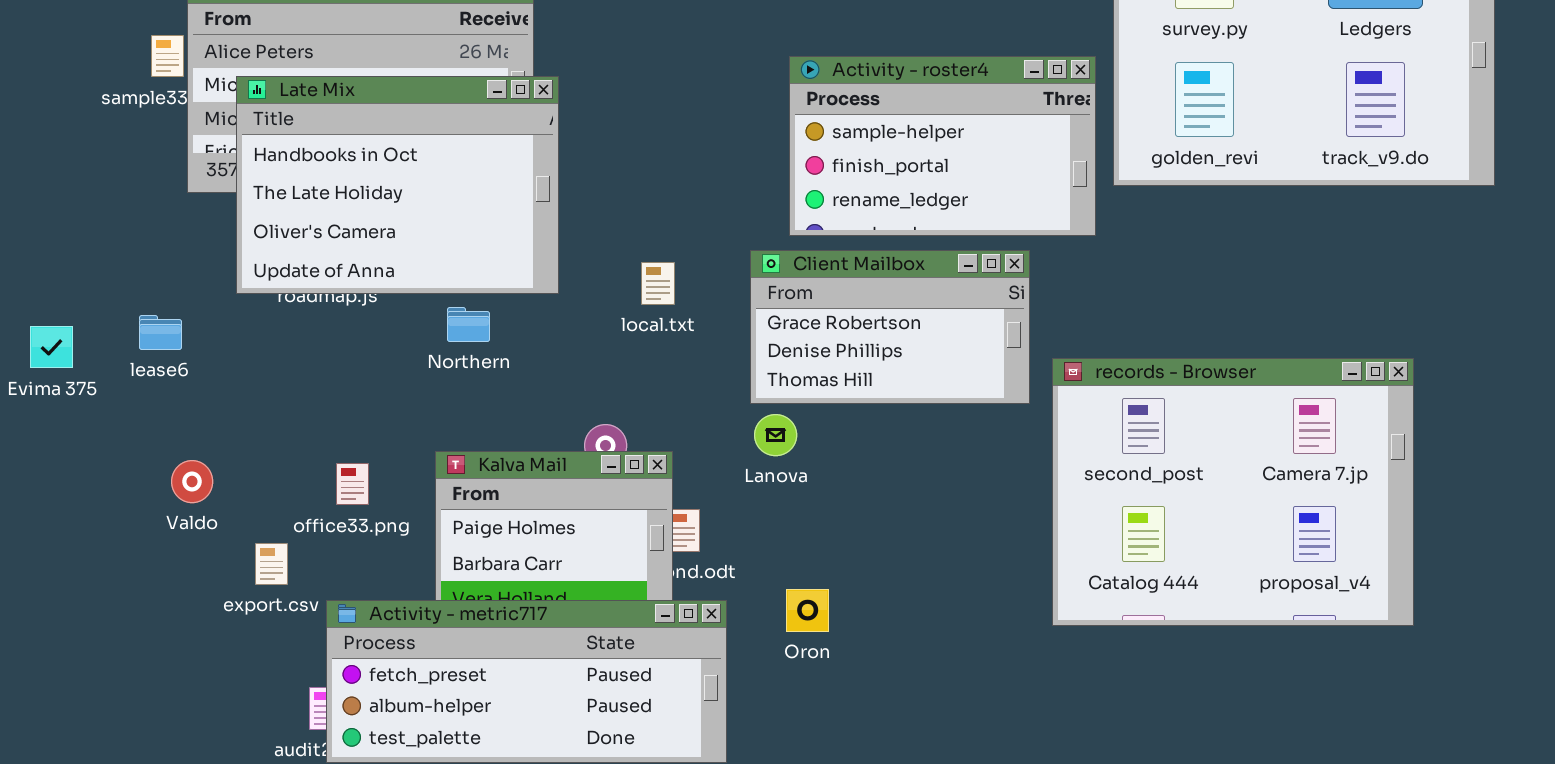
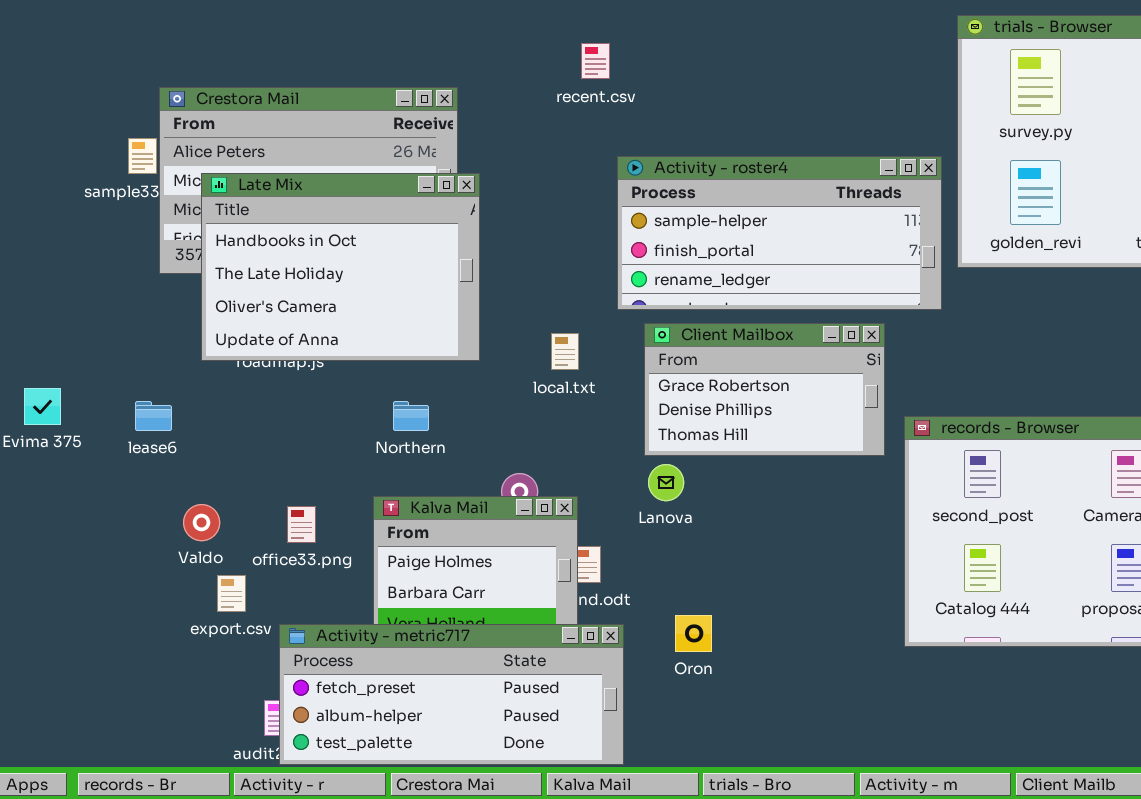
Activity - roster4: [789,56,1096,236] -> [617,156,942,310], resized
Northern: [447,307,490,342] -> [393,401,429,431], moved
lease6: [139,315,182,350] -> [135,401,172,431], moved
Valdo: [171,460,213,503] -> [183,504,220,541], moved

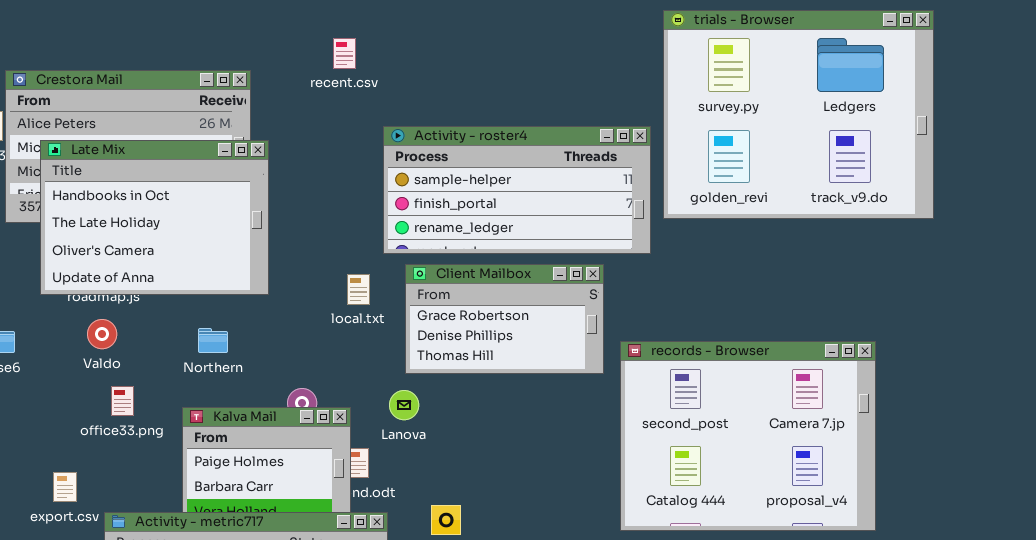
recent.csv: [581,43,610,79] -> [333,38,356,69], moved
local.txt: [551,333,579,370] -> [347,274,370,305], moved
Lanova: [648,464,684,501] -> [389,390,419,420], moved
Valdo: [183,504,220,541] -> [87,319,117,349], moved
office33.png: [287,506,316,543] -> [111,386,134,416], moved

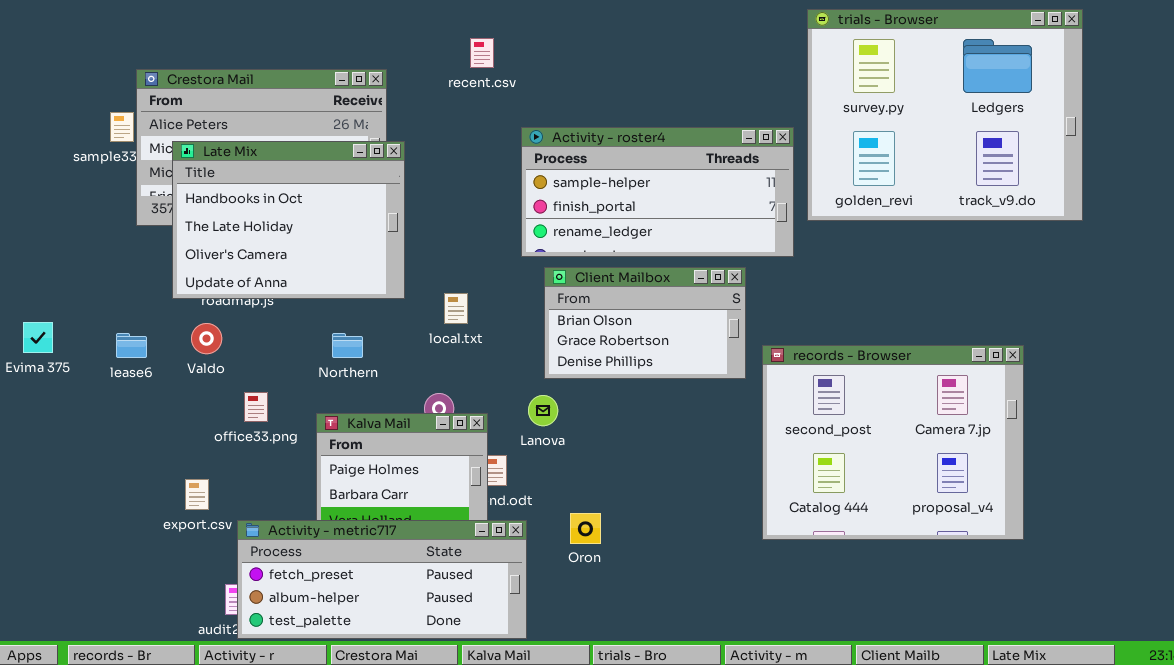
Client Mailbox: [405,264,604,374] -> [544,267,746,379], scrolled up 1 row
local.txt: [347,274,370,305] -> [444,293,468,324], moved
Valdo: [87,319,117,349] -> [191,323,222,354], moved

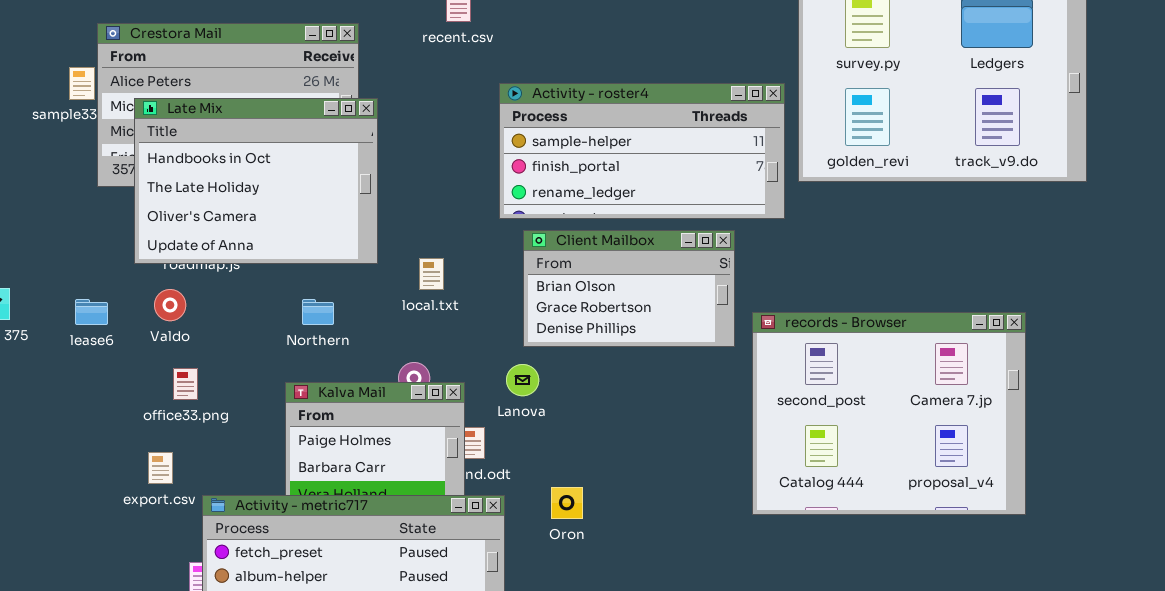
office33.png: [244,392,268,422] -> [173,368,198,400], moved

